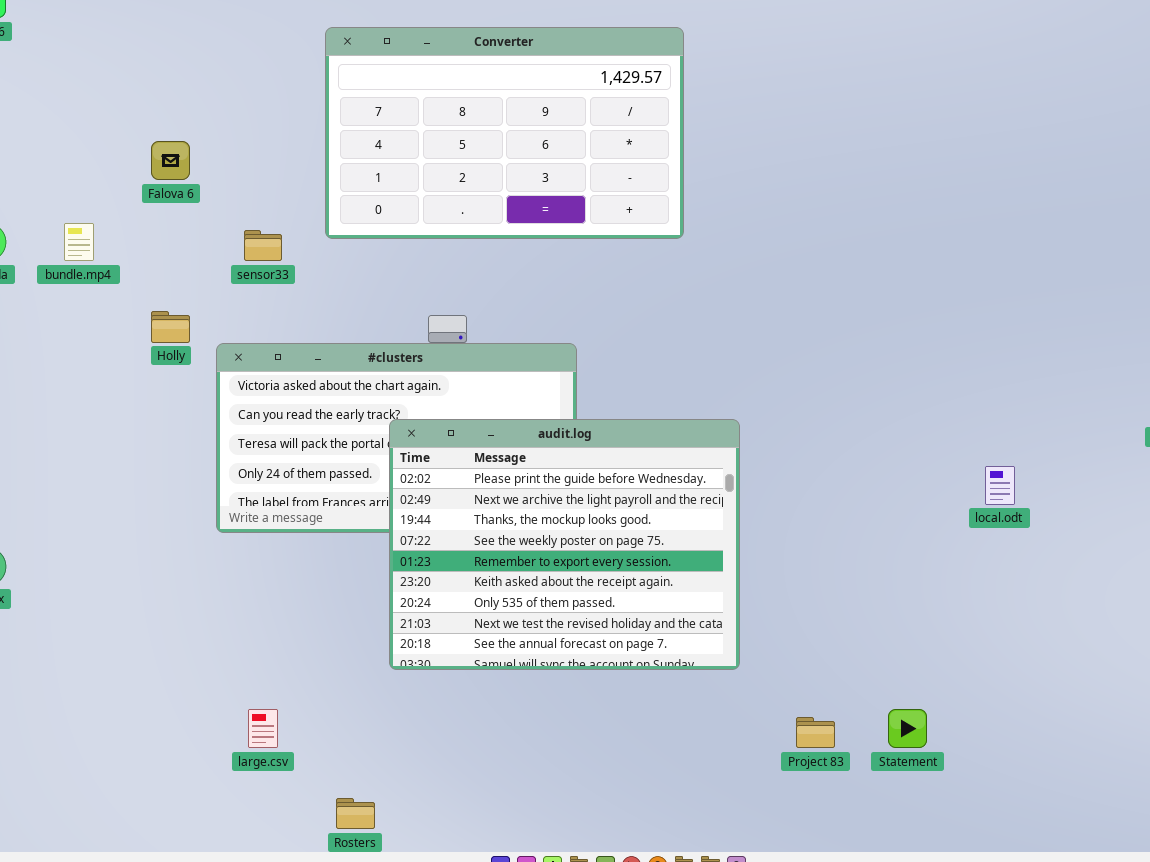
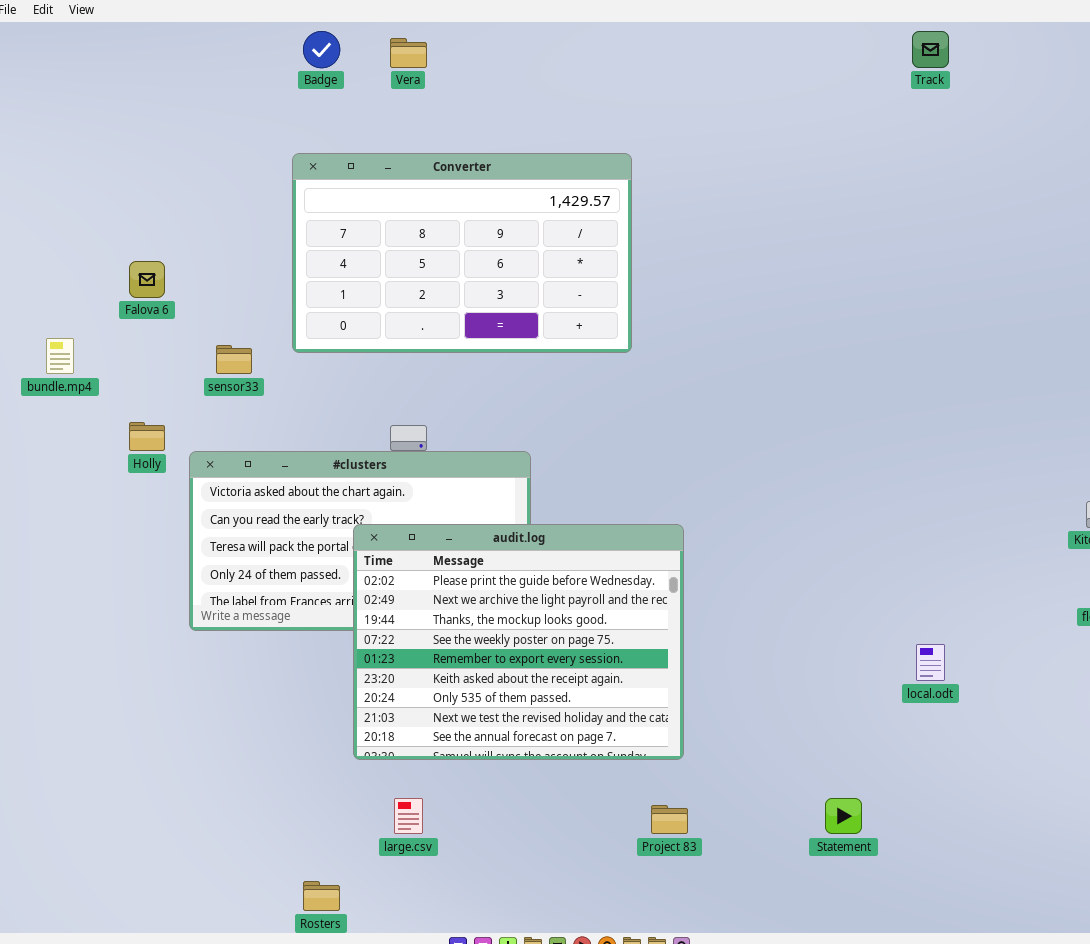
local.odt: [985,466,1015,505] -> [916,644,945,681], moved
large.csv: [248,709,278,748] -> [394,798,423,834], moved
Project 83: [796,717,835,748] -> [651,805,688,834], moved

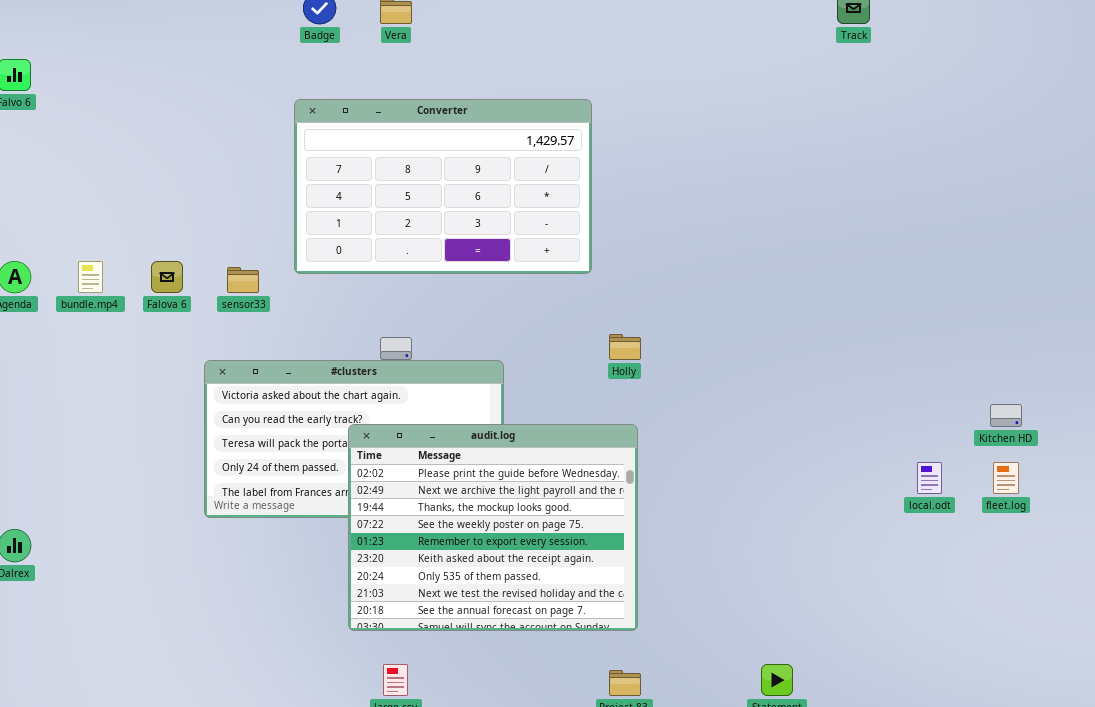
Falova 6: [129,261,165,298] -> [151,261,183,293], moved
Holly: [129,422,165,451] -> [609,334,641,360], moved
local.odt: [916,644,945,681] -> [917,462,942,494], moved

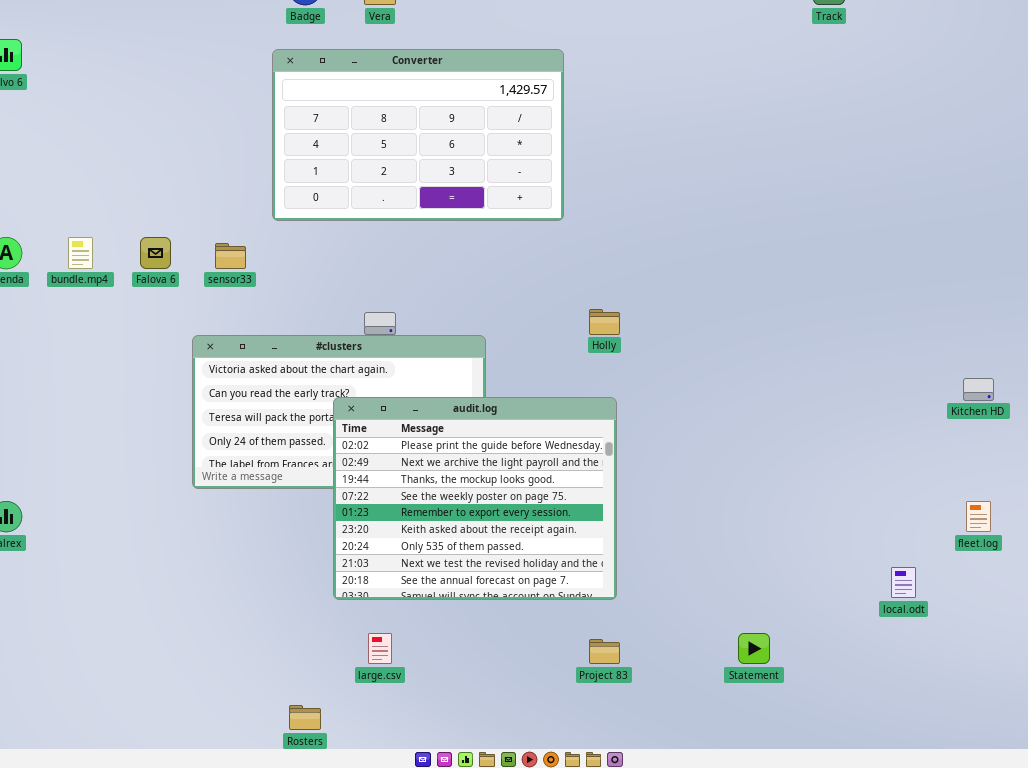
Converter: [294,99,592,274] -> [272,49,564,221], moved
local.odt: [917,462,942,494] -> [891,567,916,598], moved
fleet.log: [993,462,1019,494] -> [966,501,991,532], moved

